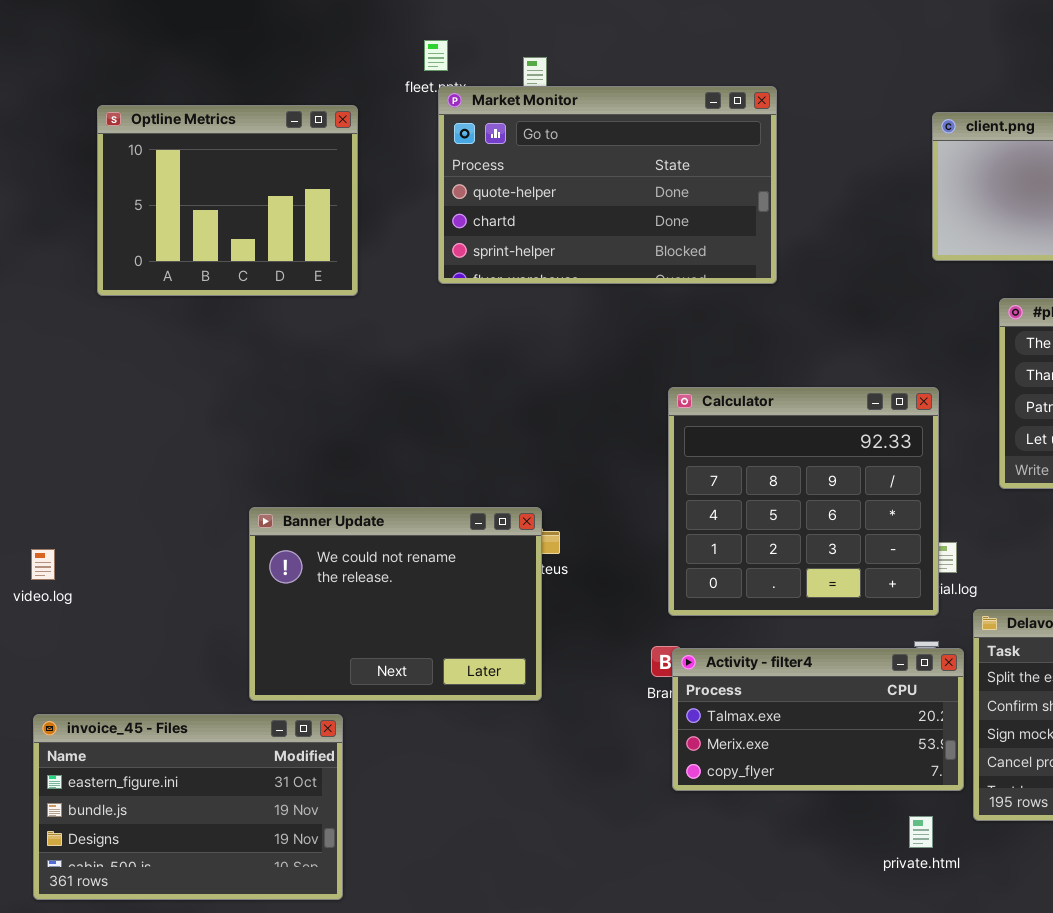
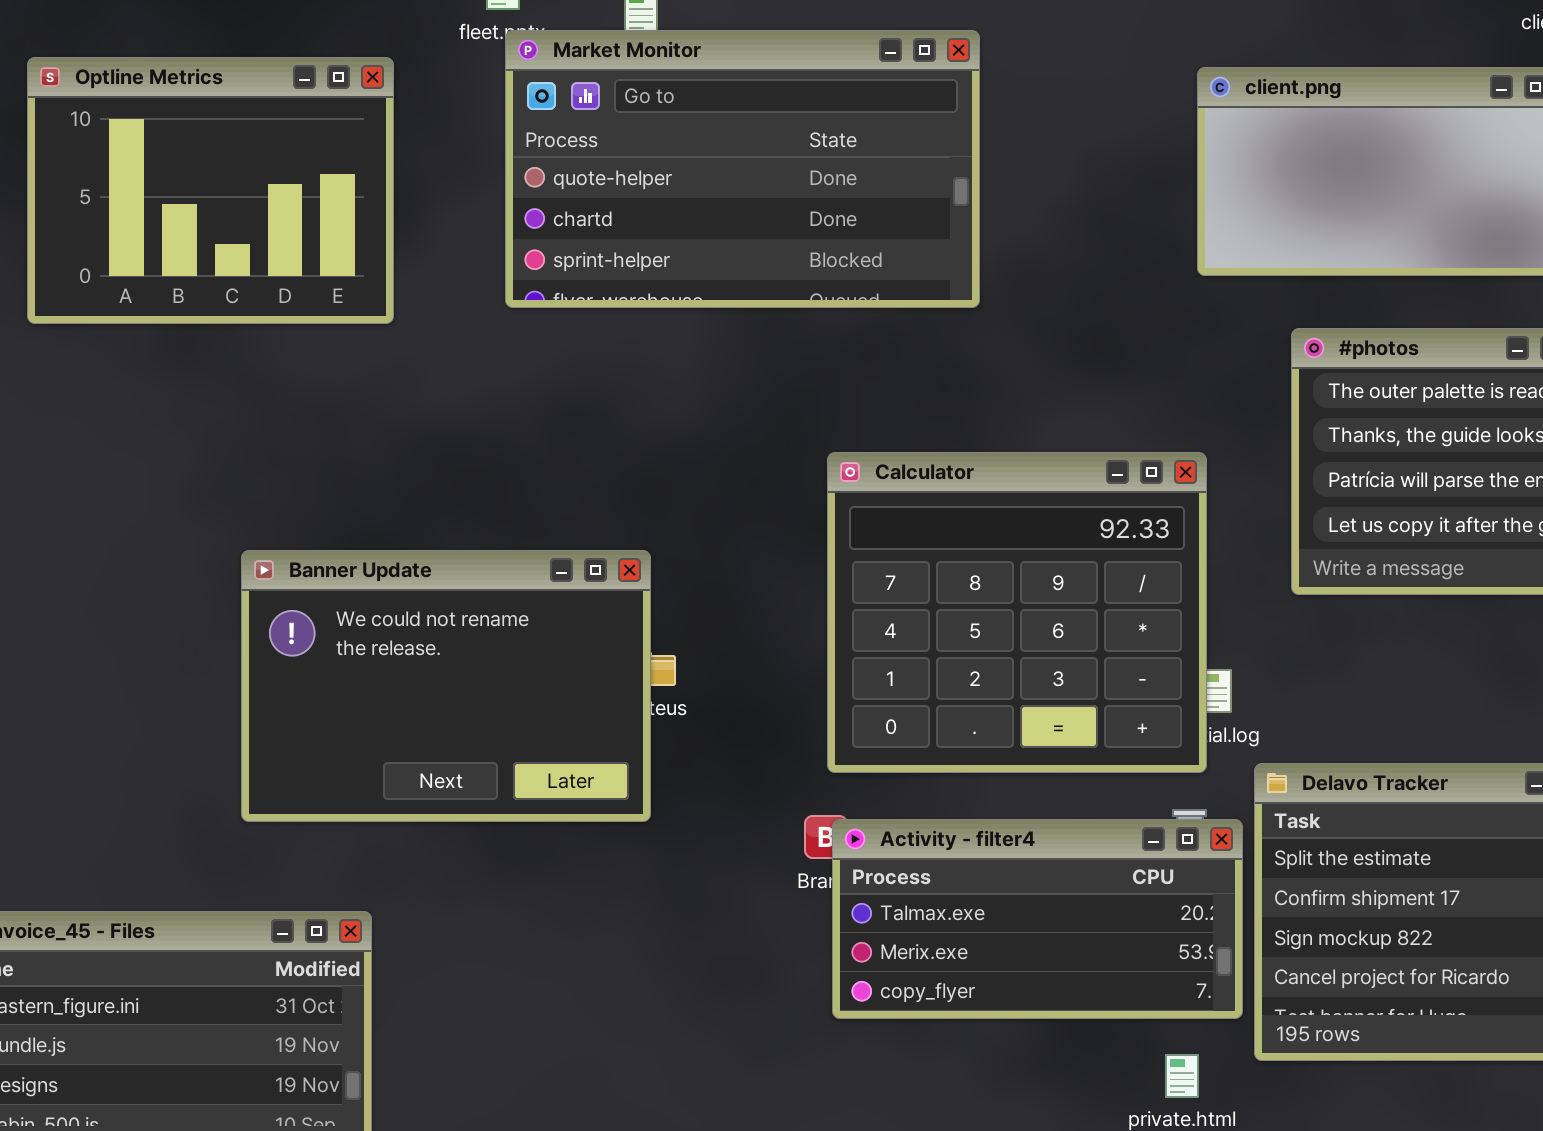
Banner Update: [249,507,542,701] -> [241,550,651,822], moved

